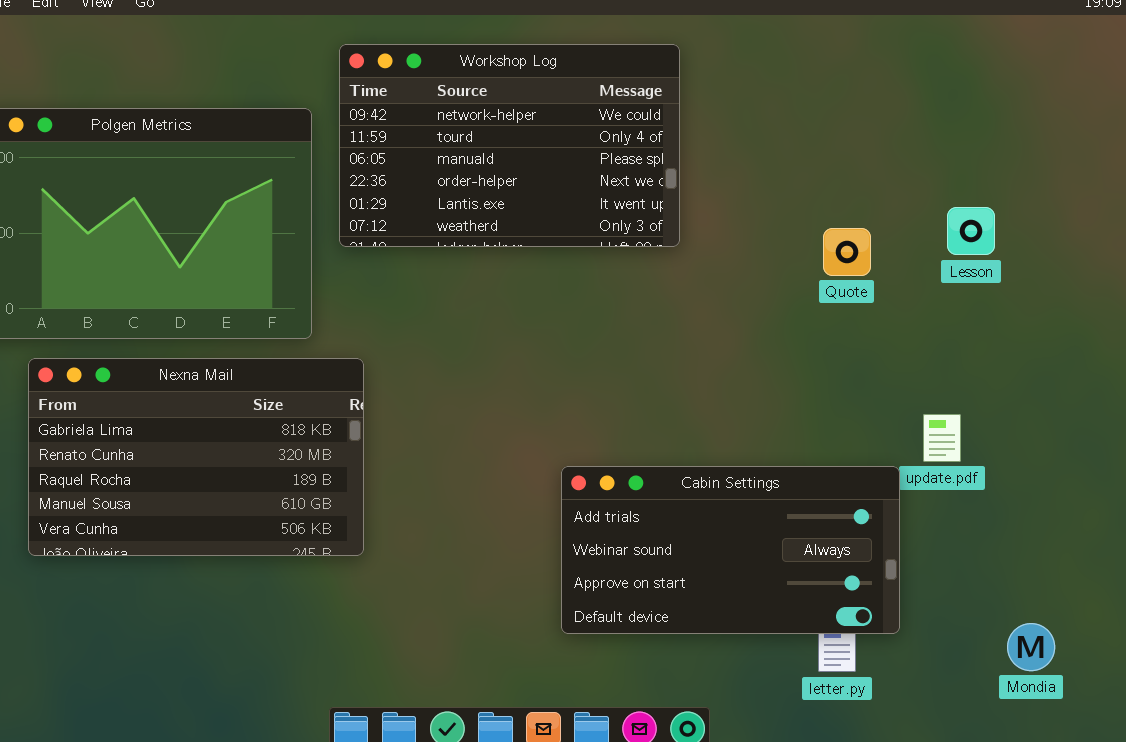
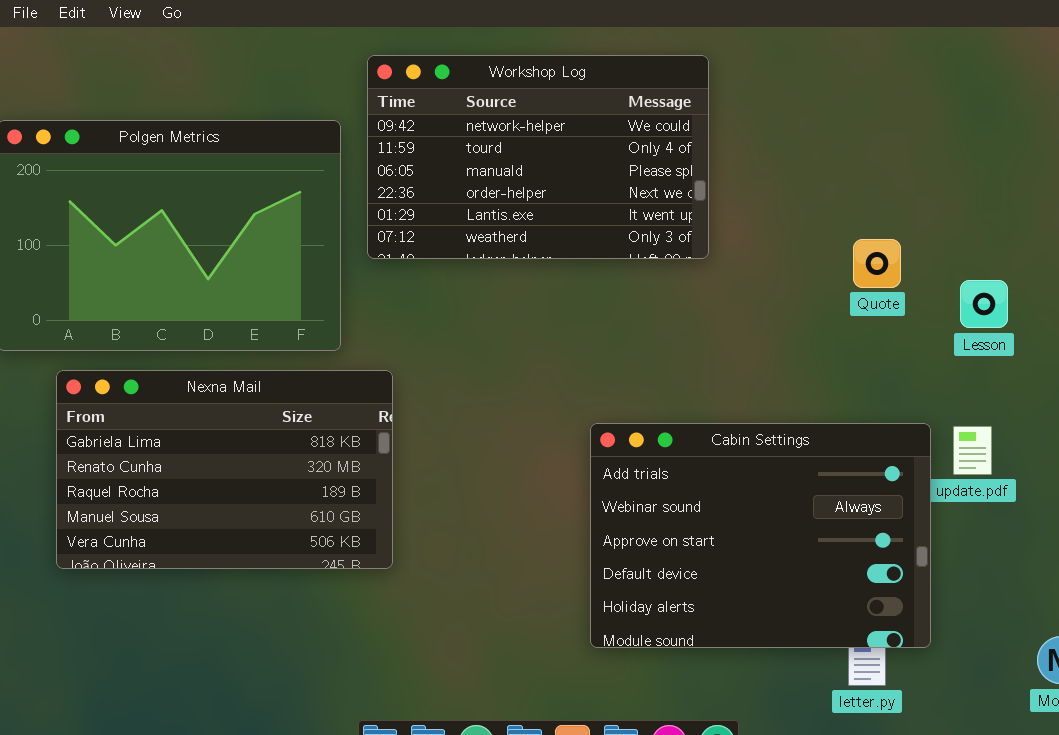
Lesson: [947,207,995,255] -> [960,280,1008,328], moved
Cabin Settings: [561,466,900,634] -> [590,423,931,648], resized

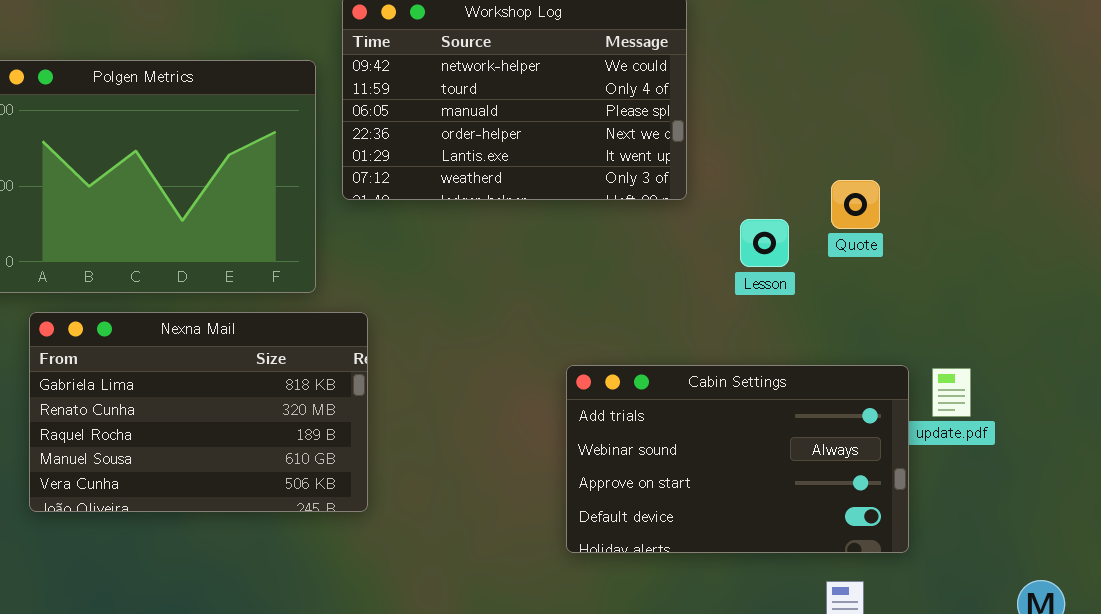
Lesson: [960,280,1008,328] -> [740,219,789,267], moved
Cabin Settings: [590,423,931,648] -> [566,365,909,553], resized

